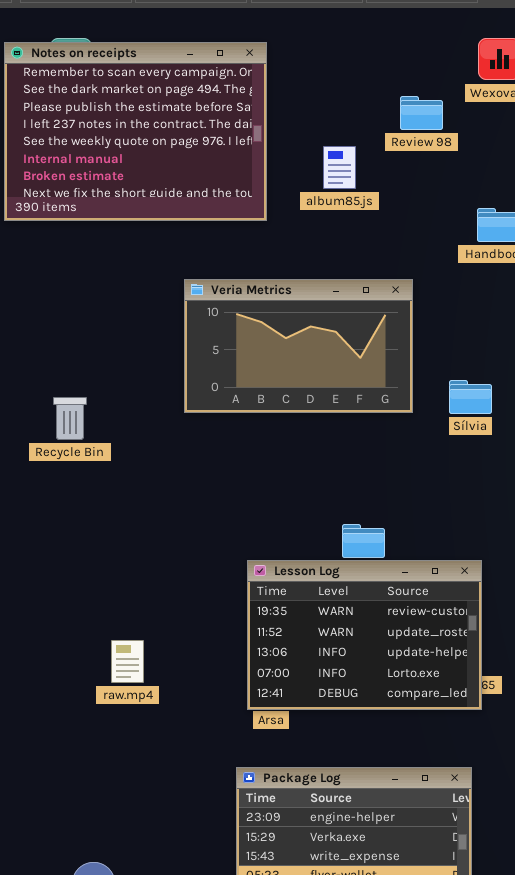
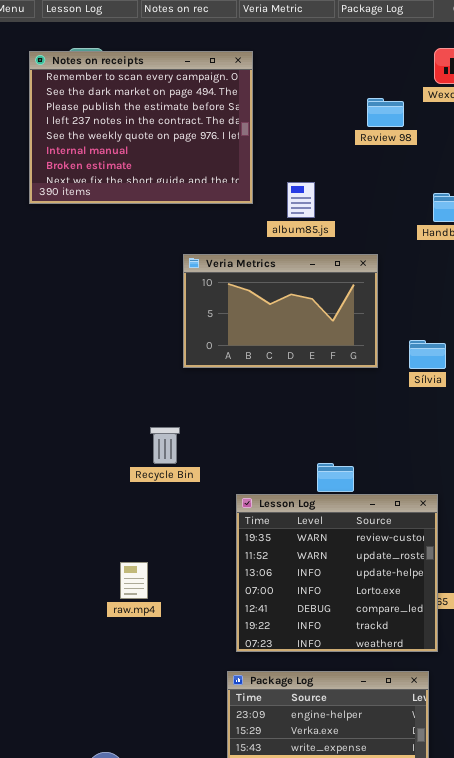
album85.js: [323,146,356,189] -> [287,182,315,218], moved
Recycle Bin: [53,397,87,440] -> [150,427,180,464], moved
Lesson Log: [247,560,482,710] -> [236,494,438,652], resized

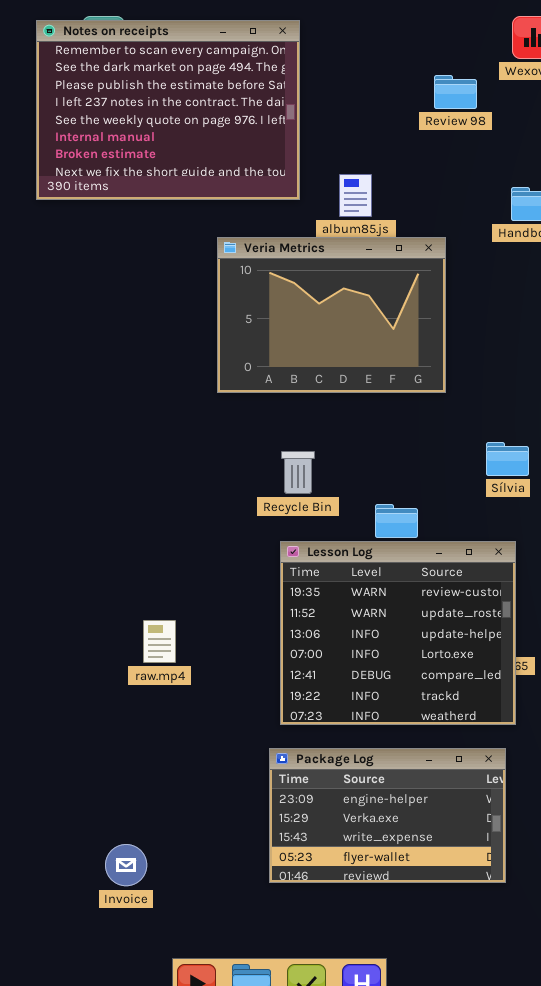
Veria Metrics: [183,254,378,368] -> [217,237,446,393], resized
Sílvia: [409,340,446,369] -> [486,442,529,476], moved
Recycle Bin: [150,427,180,464] -> [281,451,315,494], moved

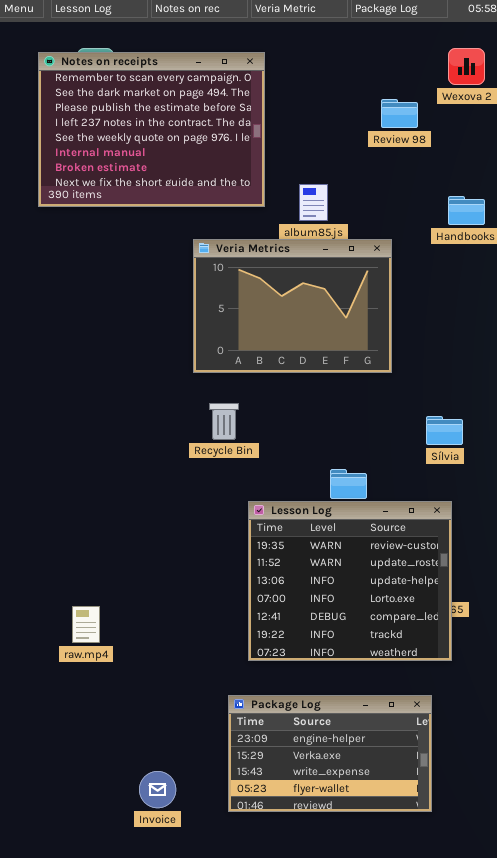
Recycle Bin: [281,451,315,494] -> [209,403,239,440], moved
raw.mp4: [143,620,176,663] -> [72,606,100,643], moved
Package Log: [269,748,506,883] -> [228,695,432,812], moved
Invoice: [105,844,147,886] -> [139,771,176,808], moved

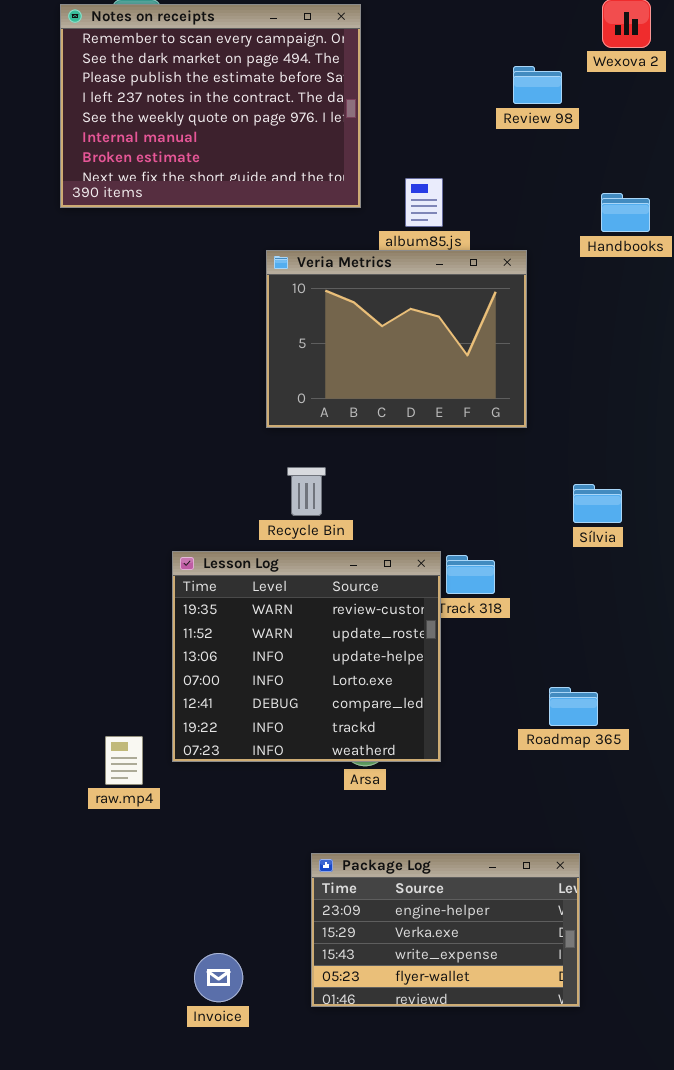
Lesson Log: [248,501,452,661] -> [172,551,441,762], moved

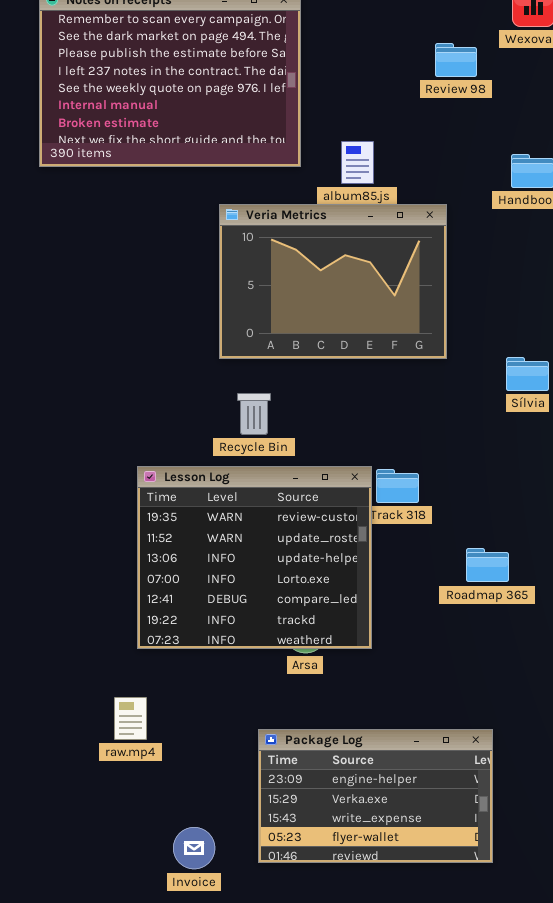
Sílvia: [573,484,622,523] -> [506,357,549,391], moved
Roadmap 365: [549,687,598,726] -> [466,548,509,582], moved
raw.mp4: [105,736,143,785] -> [114,697,147,740], moved
Invoice: [194,953,243,1002] -> [173,827,215,869], moved

